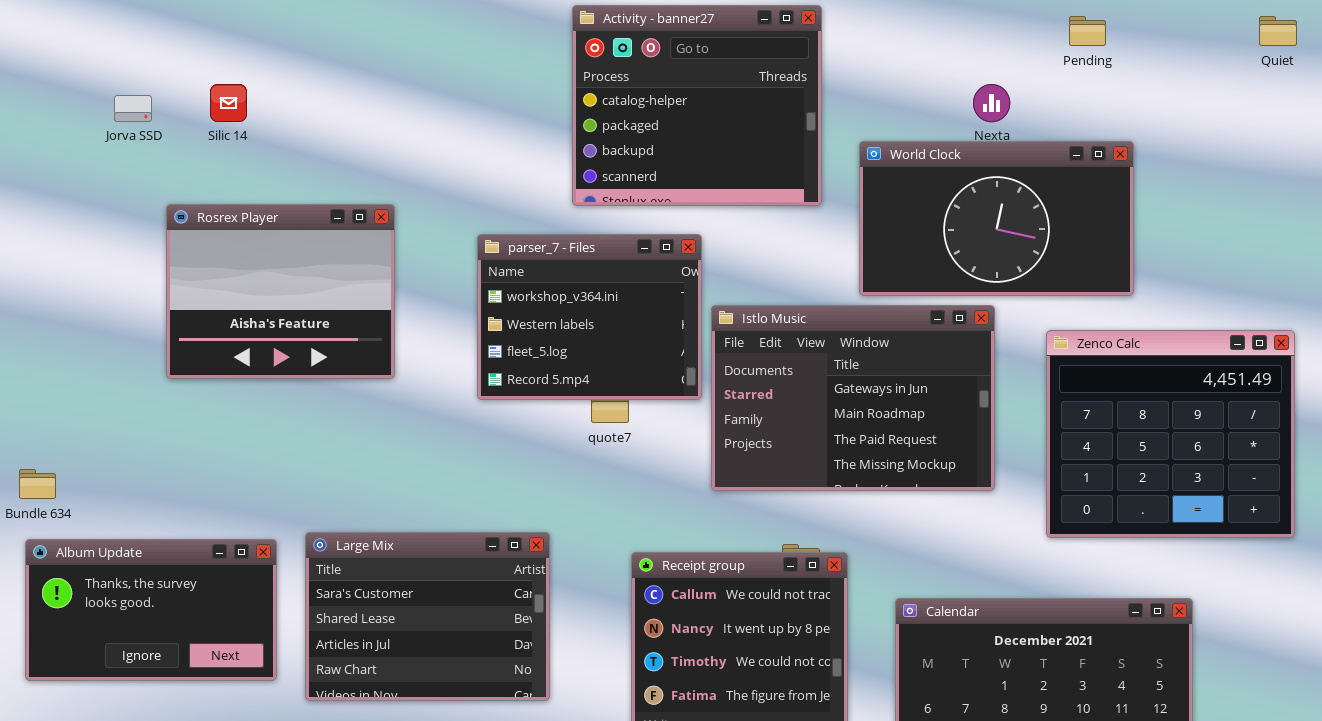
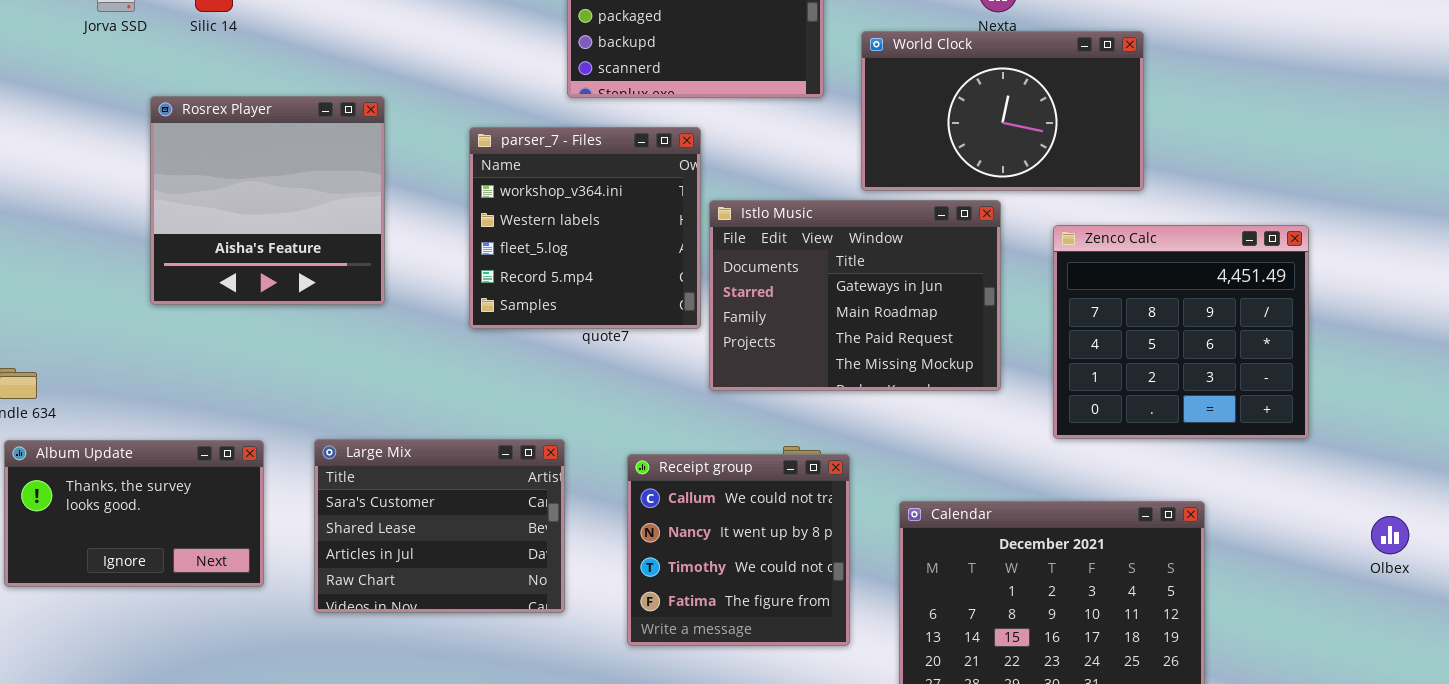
Rosrex Player: [166,204,395,379] -> [150,96,385,305], resized
parser_7 - Files: [477,234,702,400] -> [469,127,701,329], resized
Large Mix: [305,532,550,701] -> [314,439,565,613], moved

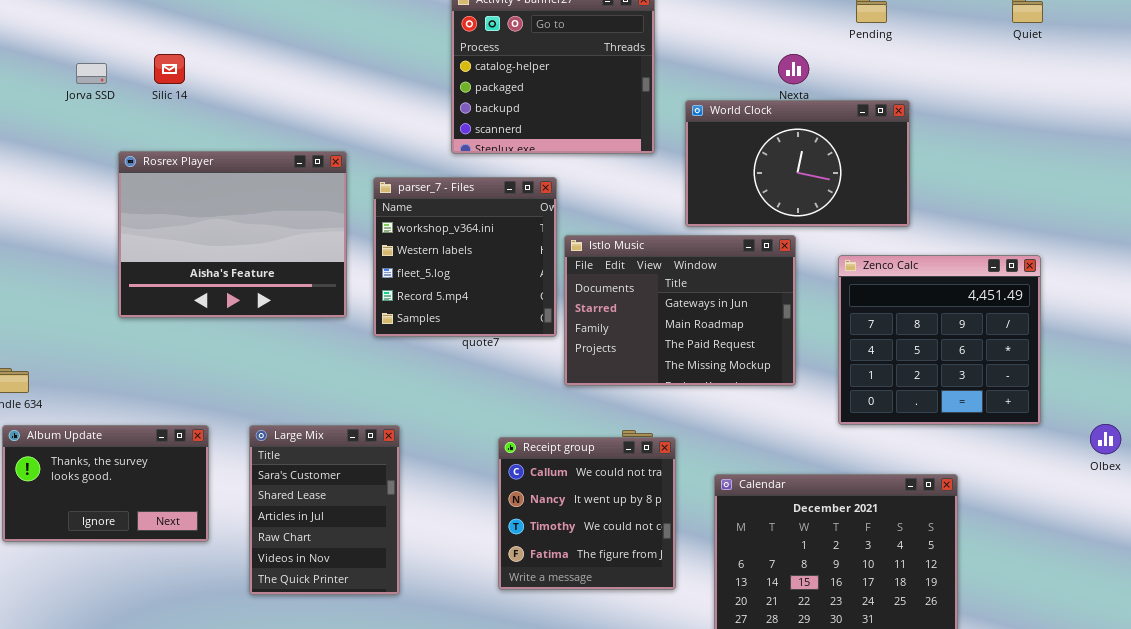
Rosrex Player: [150,96,385,305] -> [118,151,347,318], resized
Large Mix: [314,439,565,613] -> [249,425,400,595], resized
Olbex: [1371,516,1409,554] -> [1090,424,1121,454], moved

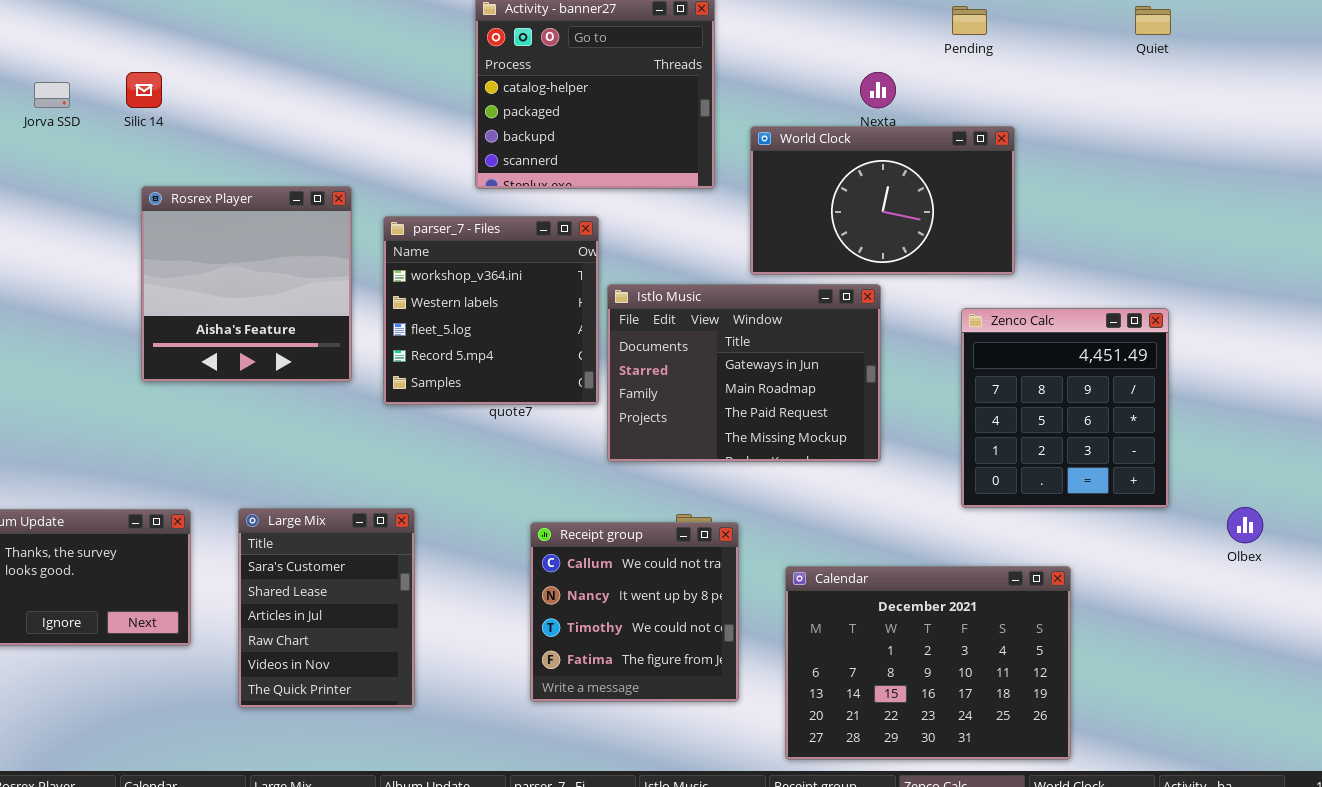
Rosrex Player: [118,151,347,318] -> [141,186,352,382], resized
Zenco Calc: [838,255,1041,425] -> [961,308,1169,508], resized

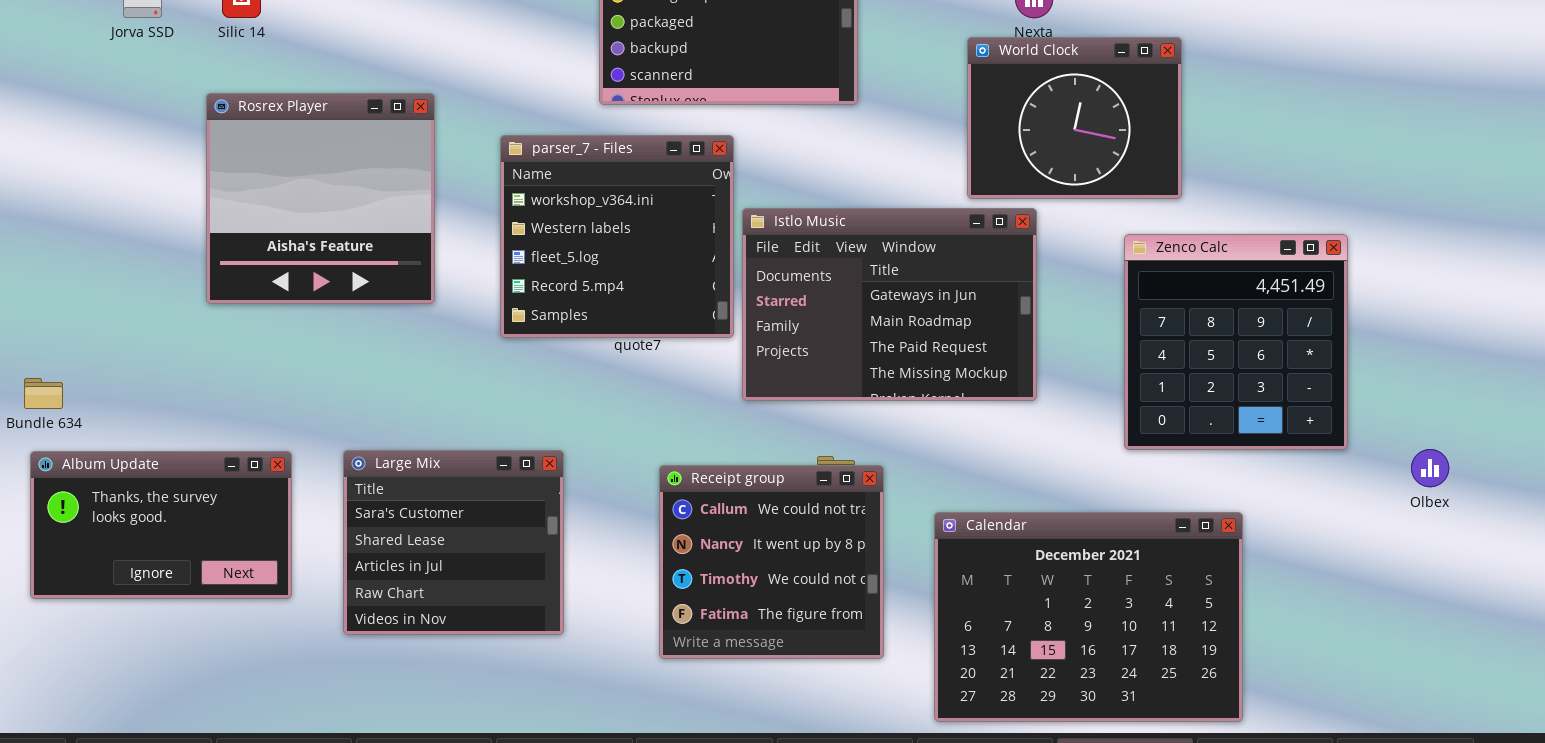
World Clock: [750,126,1015,275] -> [967,37,1182,199], resized
Rosrex Player: [141,186,352,382] -> [206,93,435,304], moved
Large Mix: [238,508,415,708] -> [343,450,564,635], resized

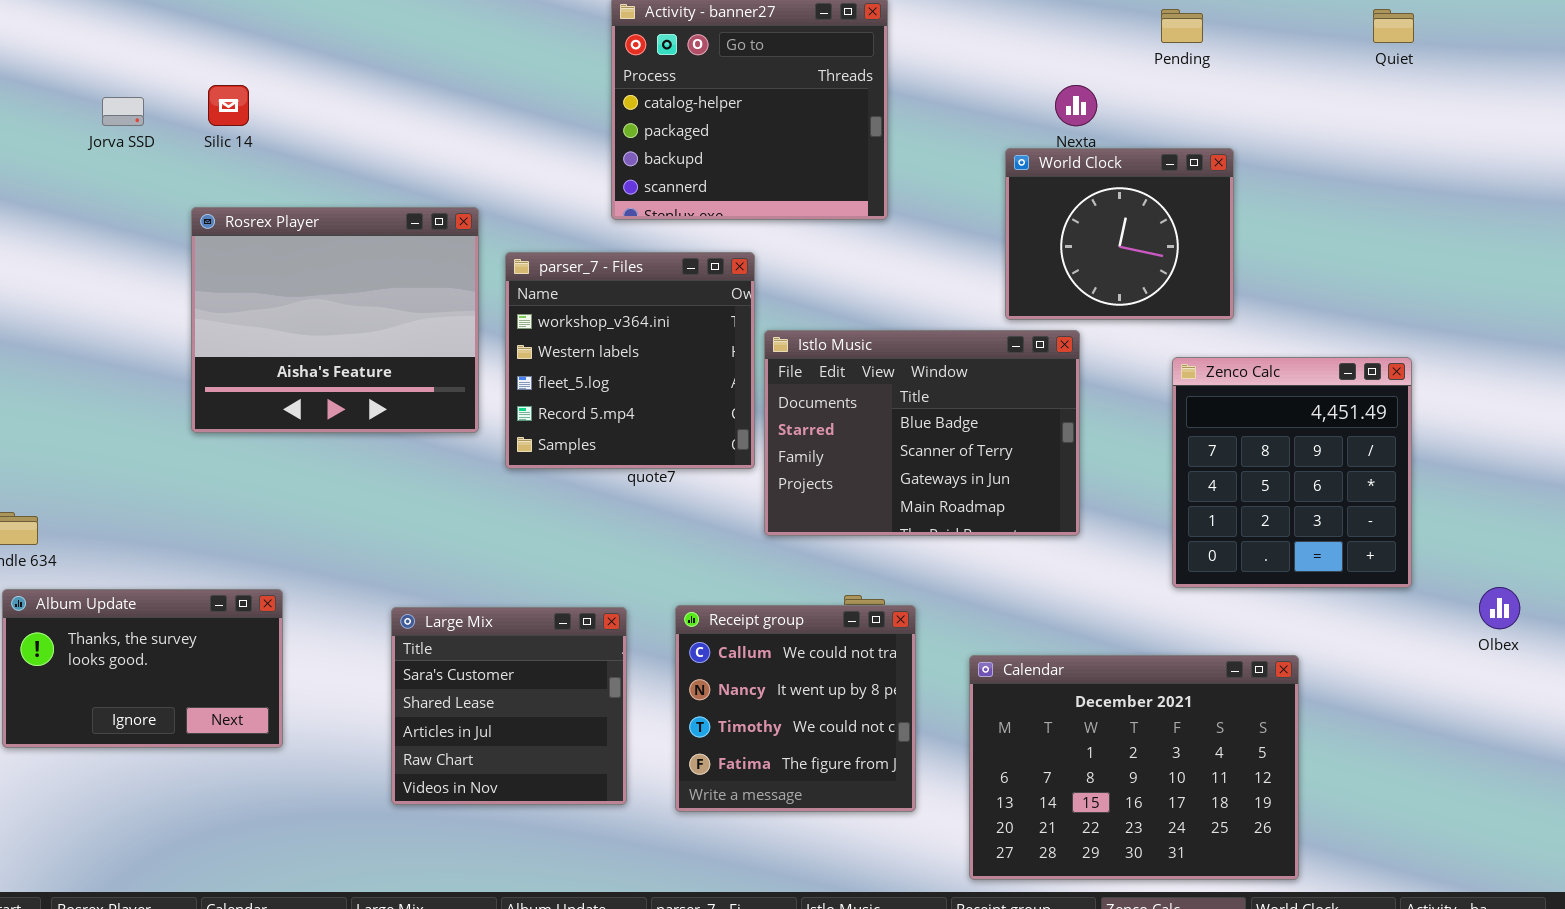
Rosrex Player: [206,93,435,304] -> [191,207,479,433], resized
Istlo Music: [742,208,1037,401] -> [764,330,1080,536], scrolled up 2 rows
Large Mix: [343,450,564,635] -> [391,607,627,805], moved

